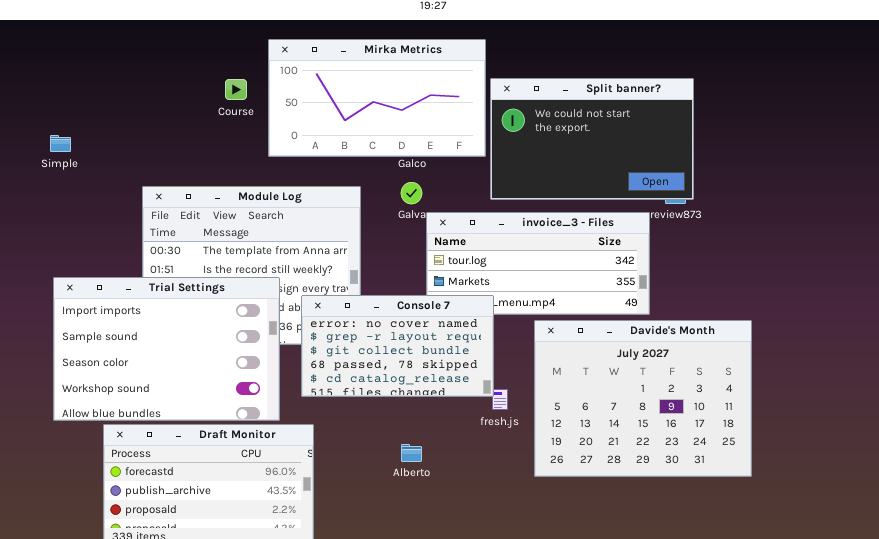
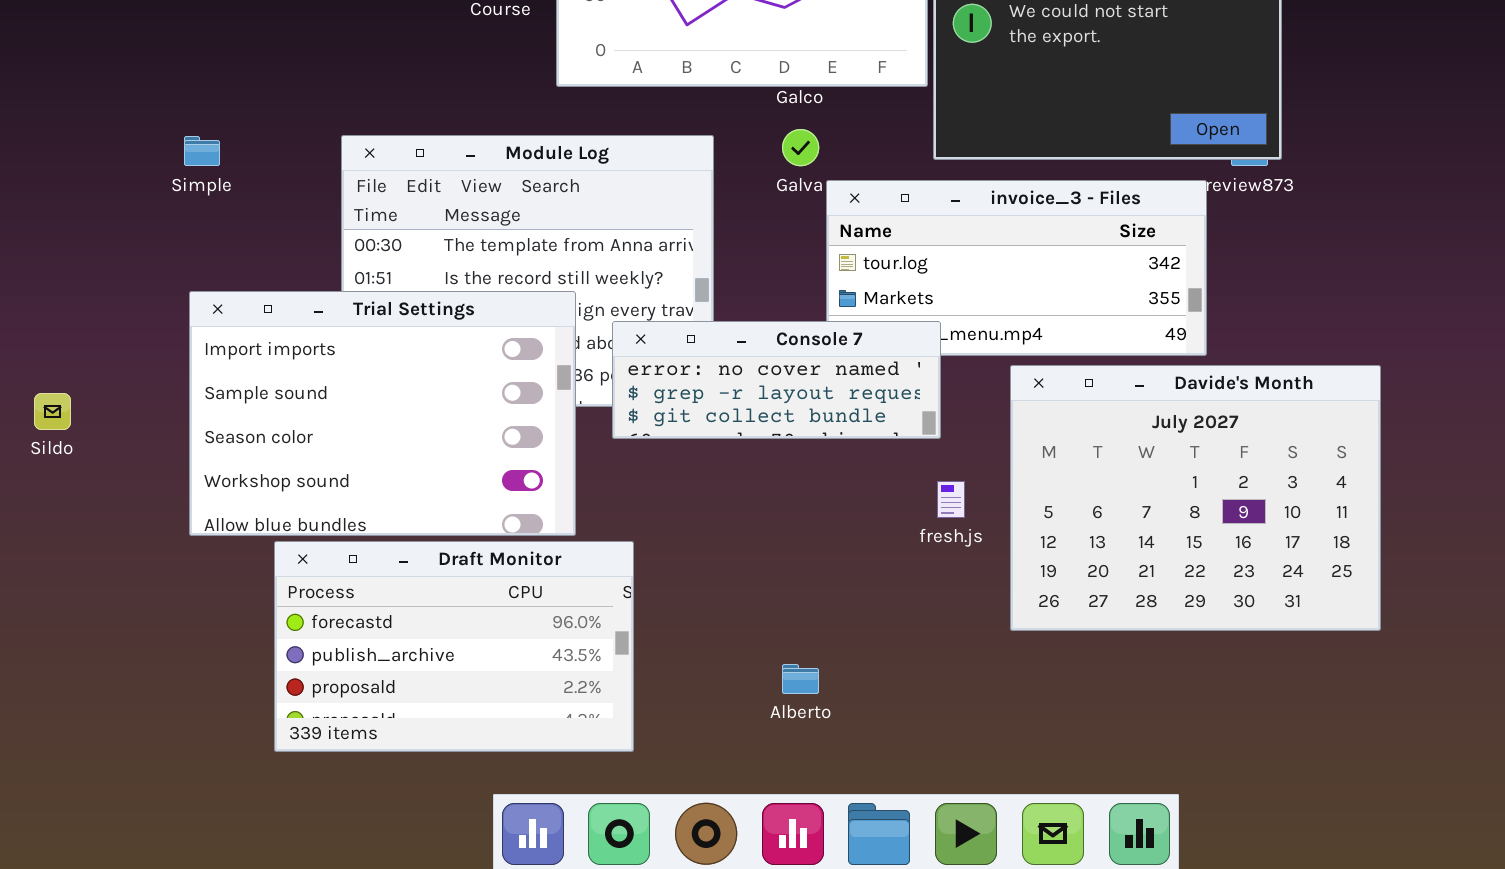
Simple: [50,135,71,152] -> [184,136,220,166], moved
Console 7: [301,295,494,397] -> [612,321,941,439], resized
Alberto: [401,444,422,462] -> [782,664,819,694], moved

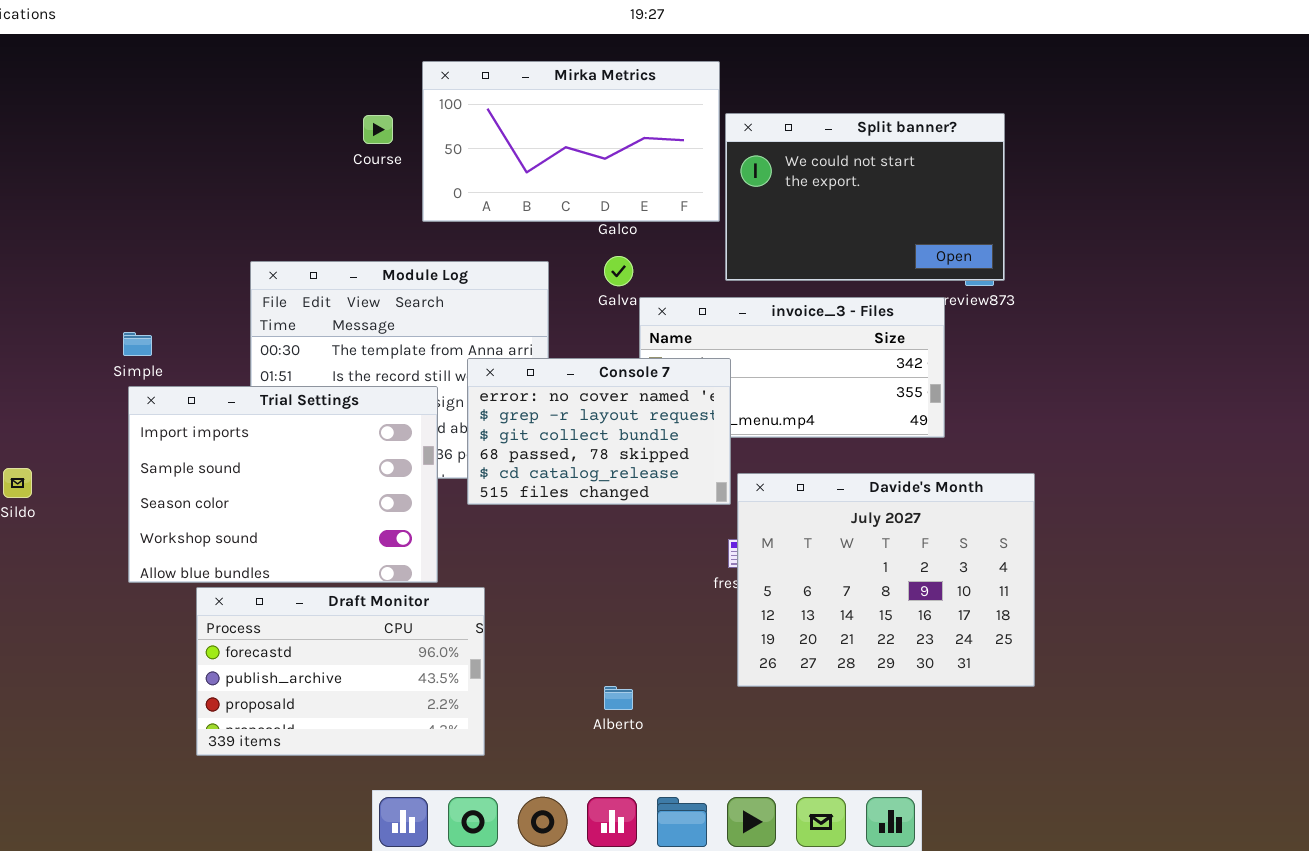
Simple: [184,136,220,166] -> [123,332,152,356], moved
Console 7: [612,321,941,439] -> [467,358,731,505], resized
Davide's Month: [1010,365,1381,631] -> [737,473,1035,687], moved

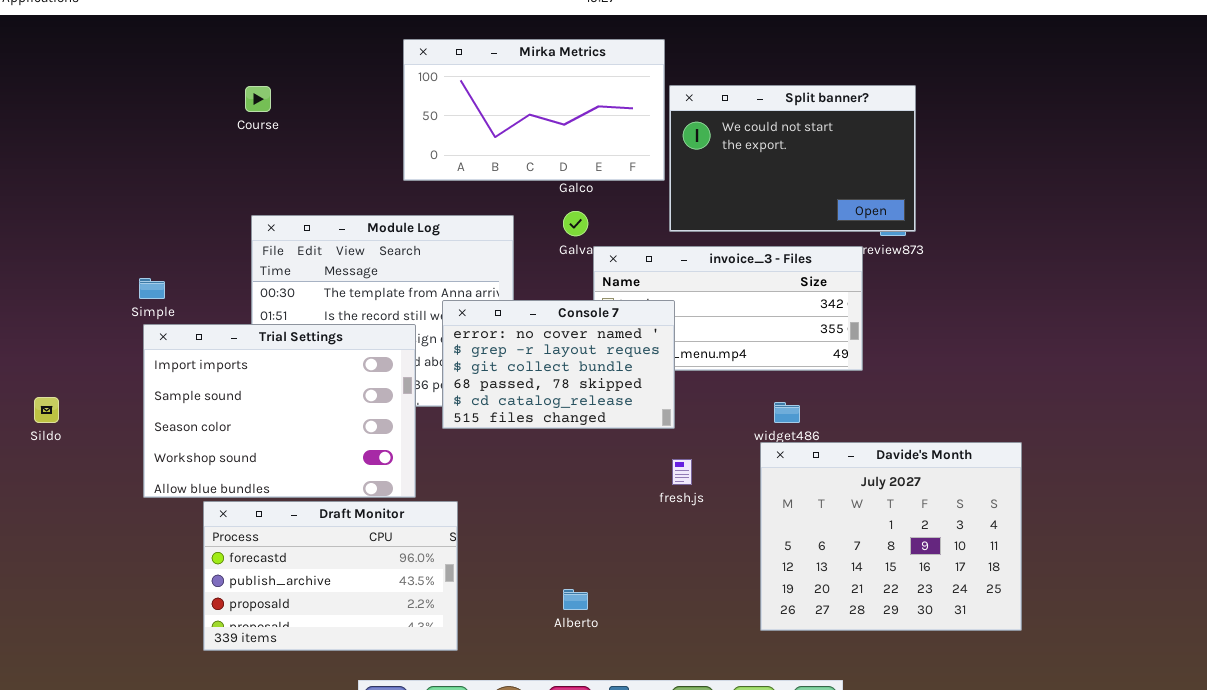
Course: [363,115,393,144] -> [245,86,271,112], moved
Davide's Month: [737,473,1035,687] -> [760,442,1022,631], moved

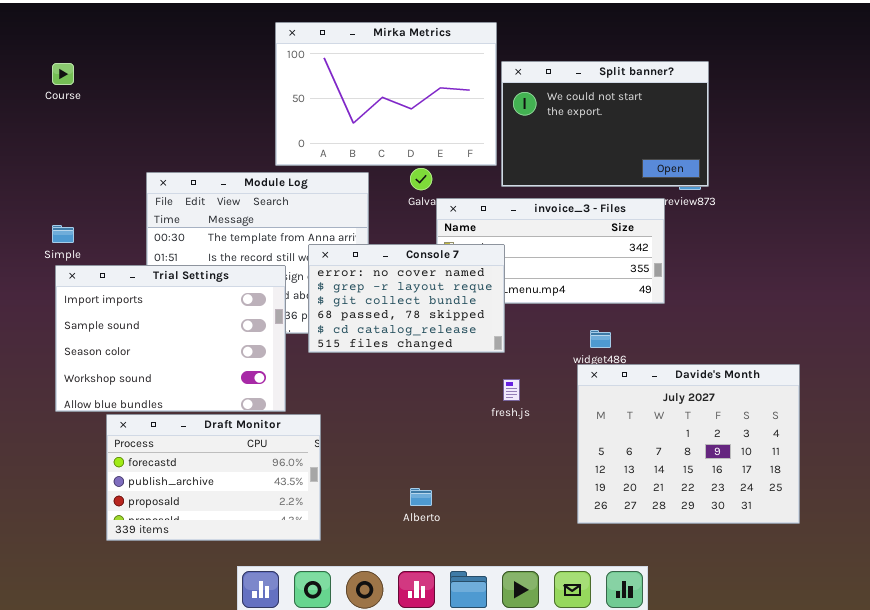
Mirka Metrics: [403,39,665,181] -> [275,22,497,166], resized
Course: [245,86,271,112] -> [52,63,74,85], moved

